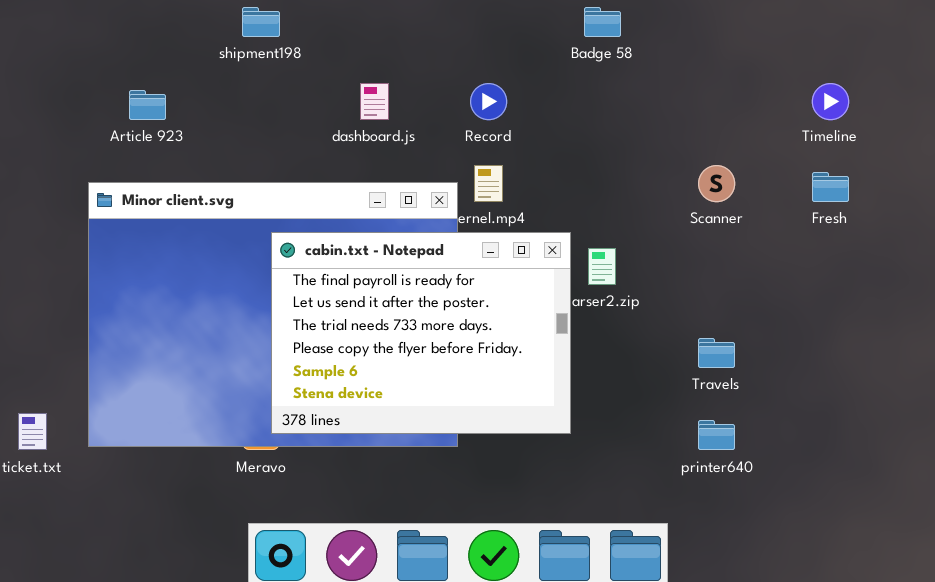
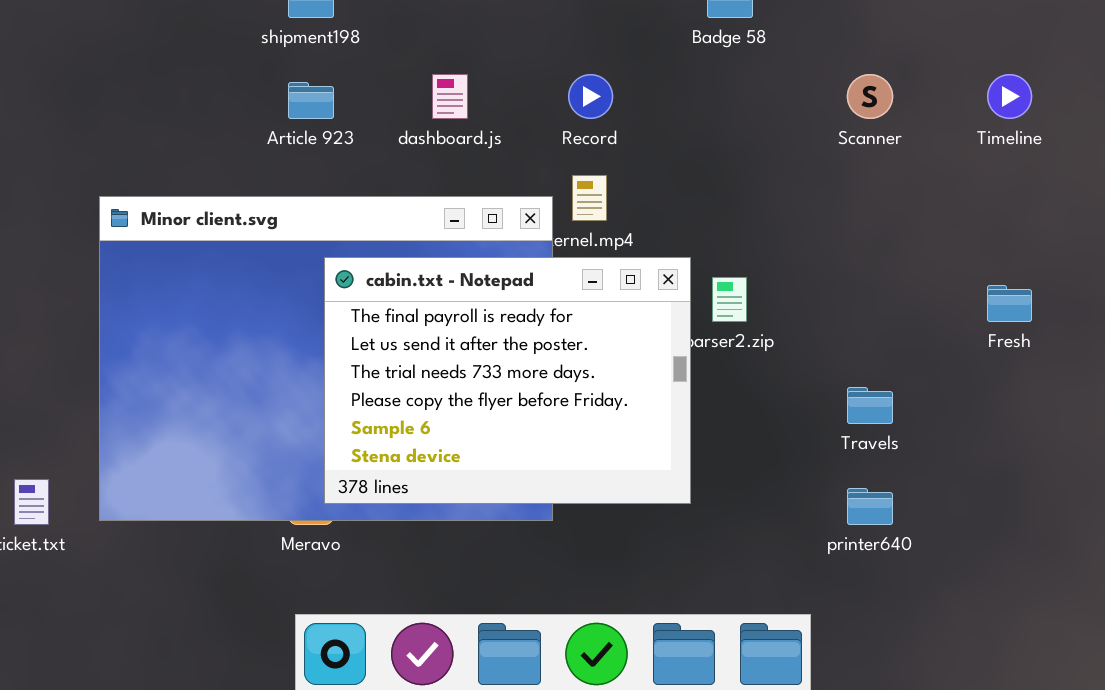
Article 923: [129,90,166,120] -> [288,82,334,119], moved
Scanner: [698,165,735,202] -> [847,74,893,119], moved
Fresh: [812,172,849,202] -> [987,285,1032,322], moved

